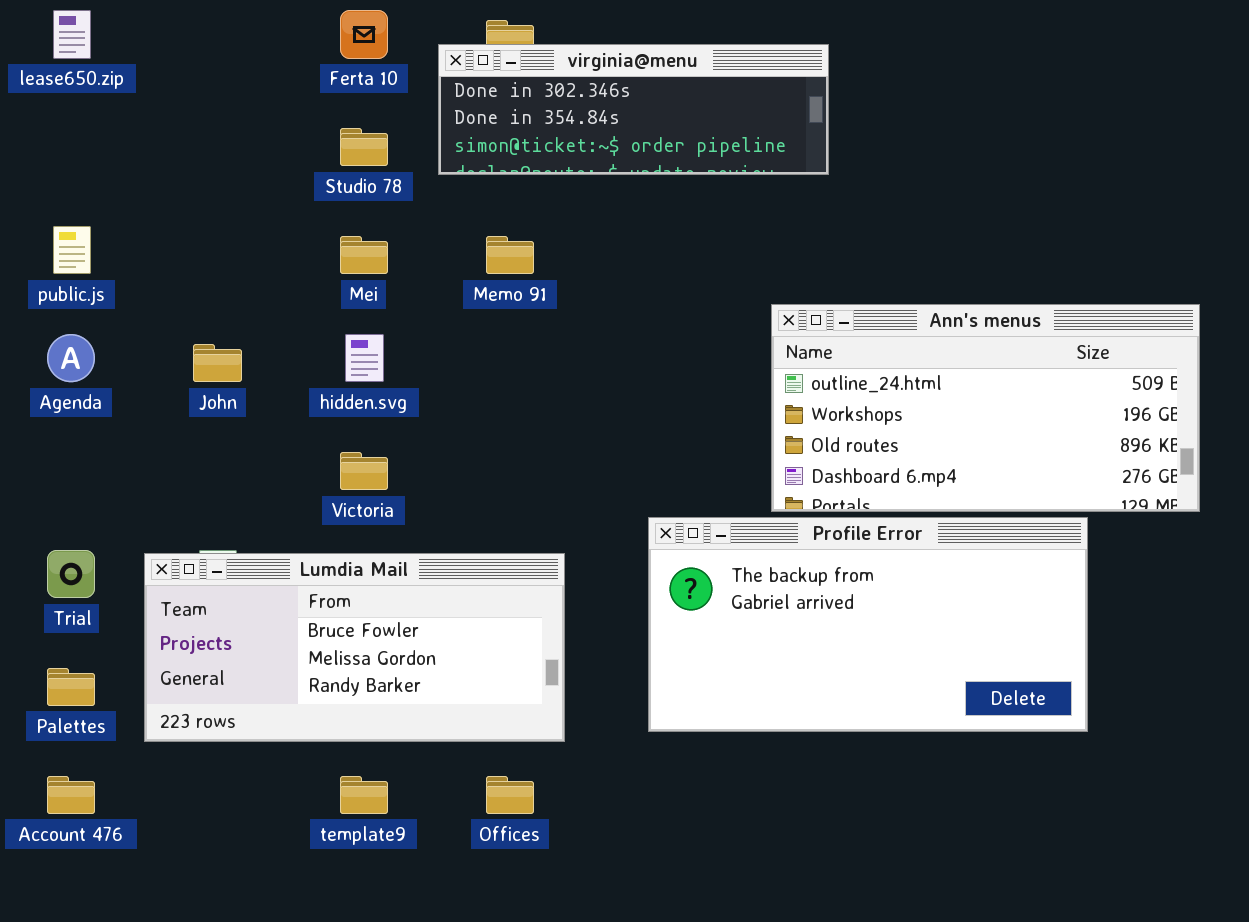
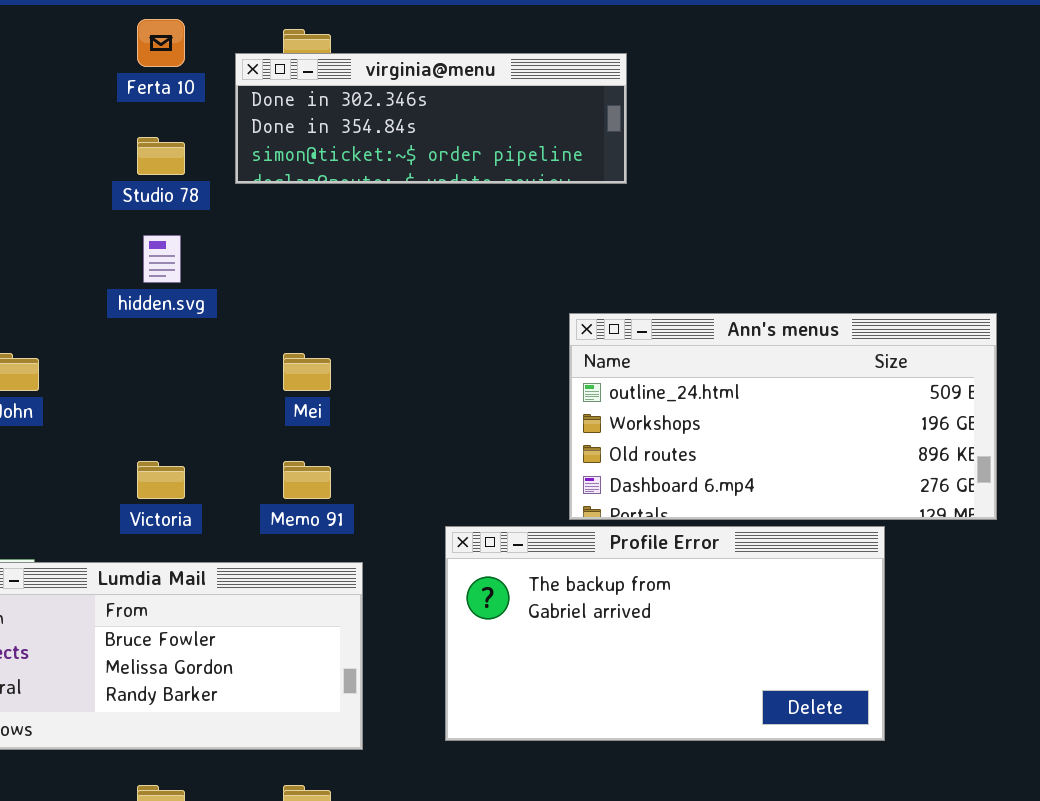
Mei: [340,236,388,274] -> [283,353,331,391], moved
Memo 91: [486,236,534,274] -> [283,461,331,499], moved
hidden.svg: [345,334,384,382] -> [143,235,181,283], moved

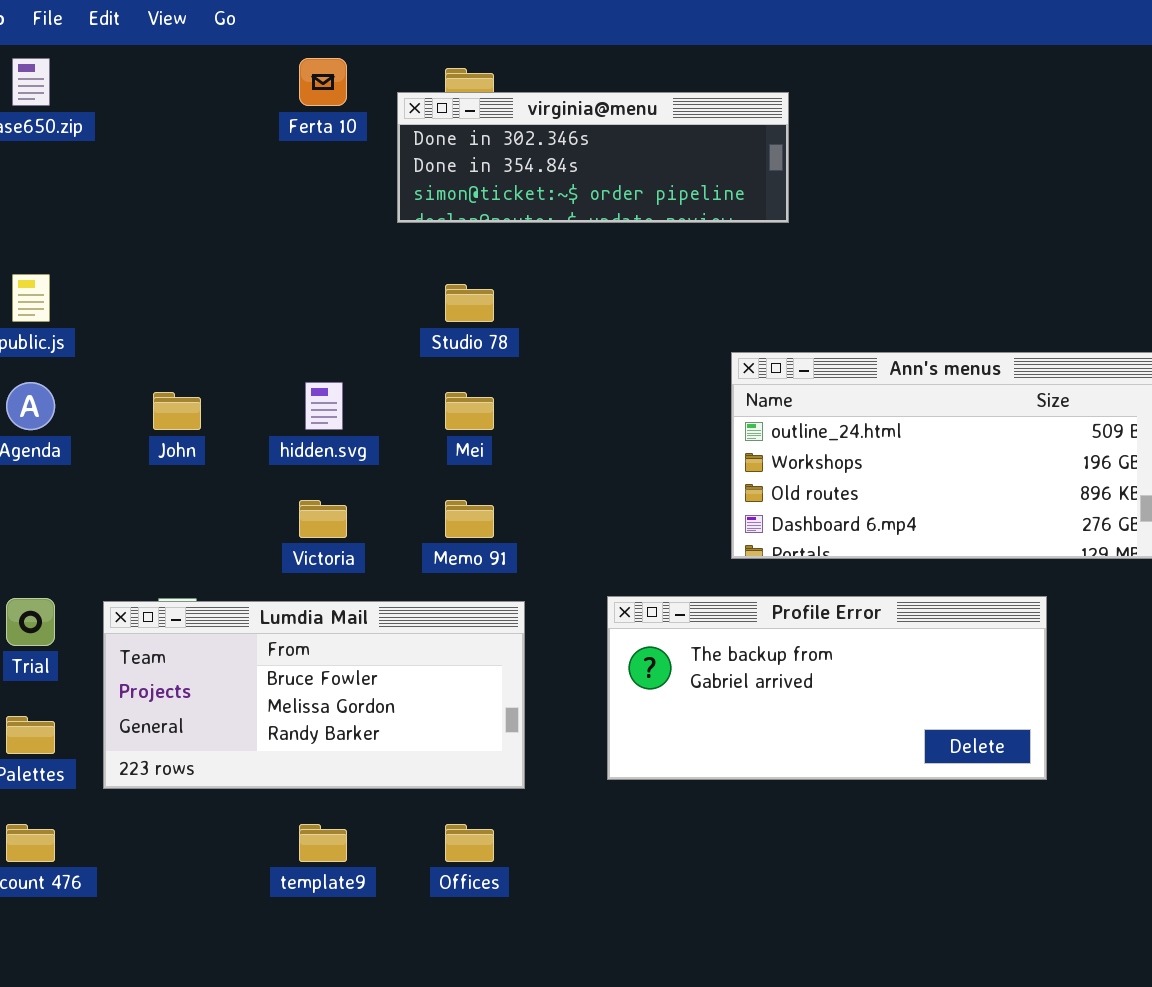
Studio 78: [137,137,185,175] -> [445,284,494,322], moved
hidden.svg: [143,235,181,283] -> [305,382,343,430], moved
Profile Error: [445,526,885,741] -> [607,596,1047,780], resized

